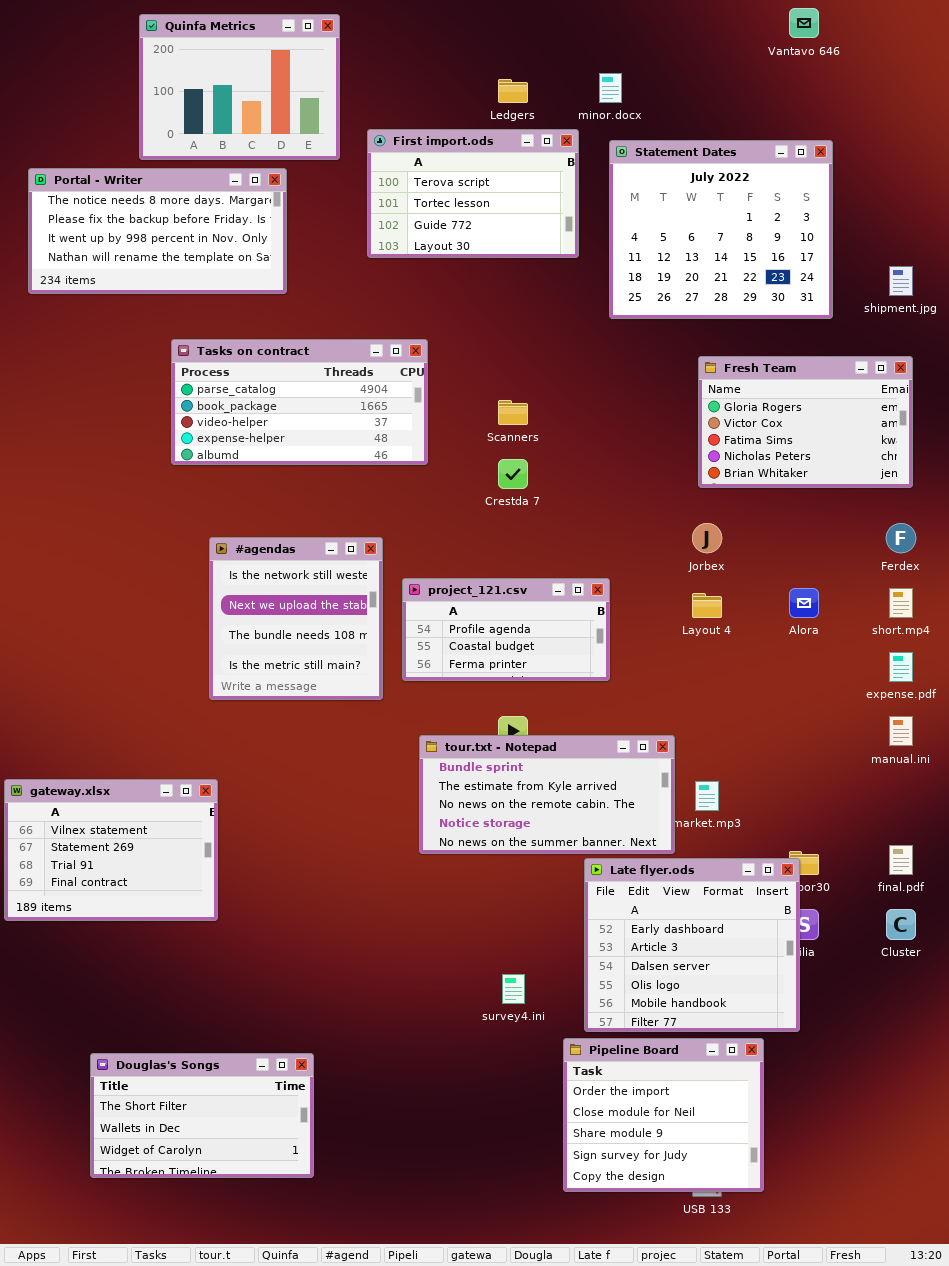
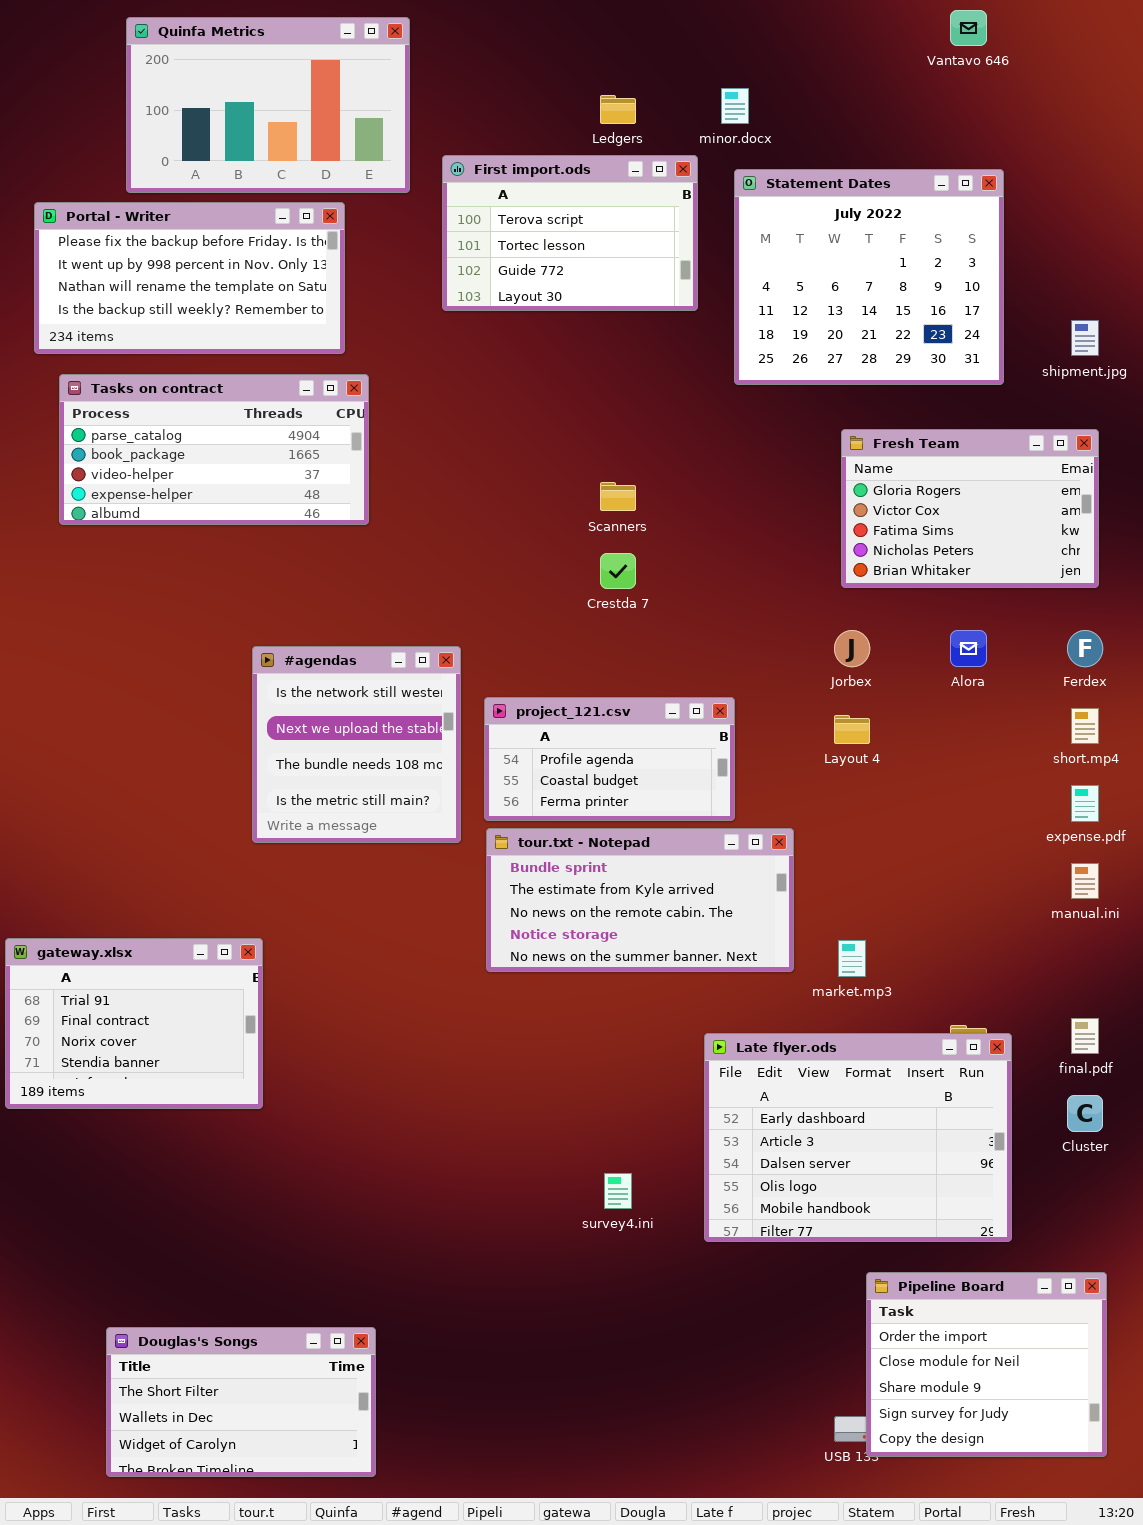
Quinfa Metrics: [139,14,340,160] -> [126,17,410,193], resized
Portal - Writer: [28,168,287,294] -> [34,202,345,354], scrolled down 1 row
Tasks on contract: [171,339,428,465] -> [59,374,369,525], moved
Alora: [789,588,819,618] -> [950,630,987,667], moved
tour.txt - Notepad: [419,735,675,854] -> [486,828,794,972], moved
gateway.xlsx: [4,779,218,921] -> [5,938,263,1109], scrolled down 2 rows
Late flyer.ods: [584,858,800,1032] -> [704,1033,1012,1242], resized
Pipeline Board: [563,1038,764,1192] -> [866,1272,1107,1457], moved
Douglas's Songs: [90,1053,314,1178] -> [106,1327,376,1477], moved

